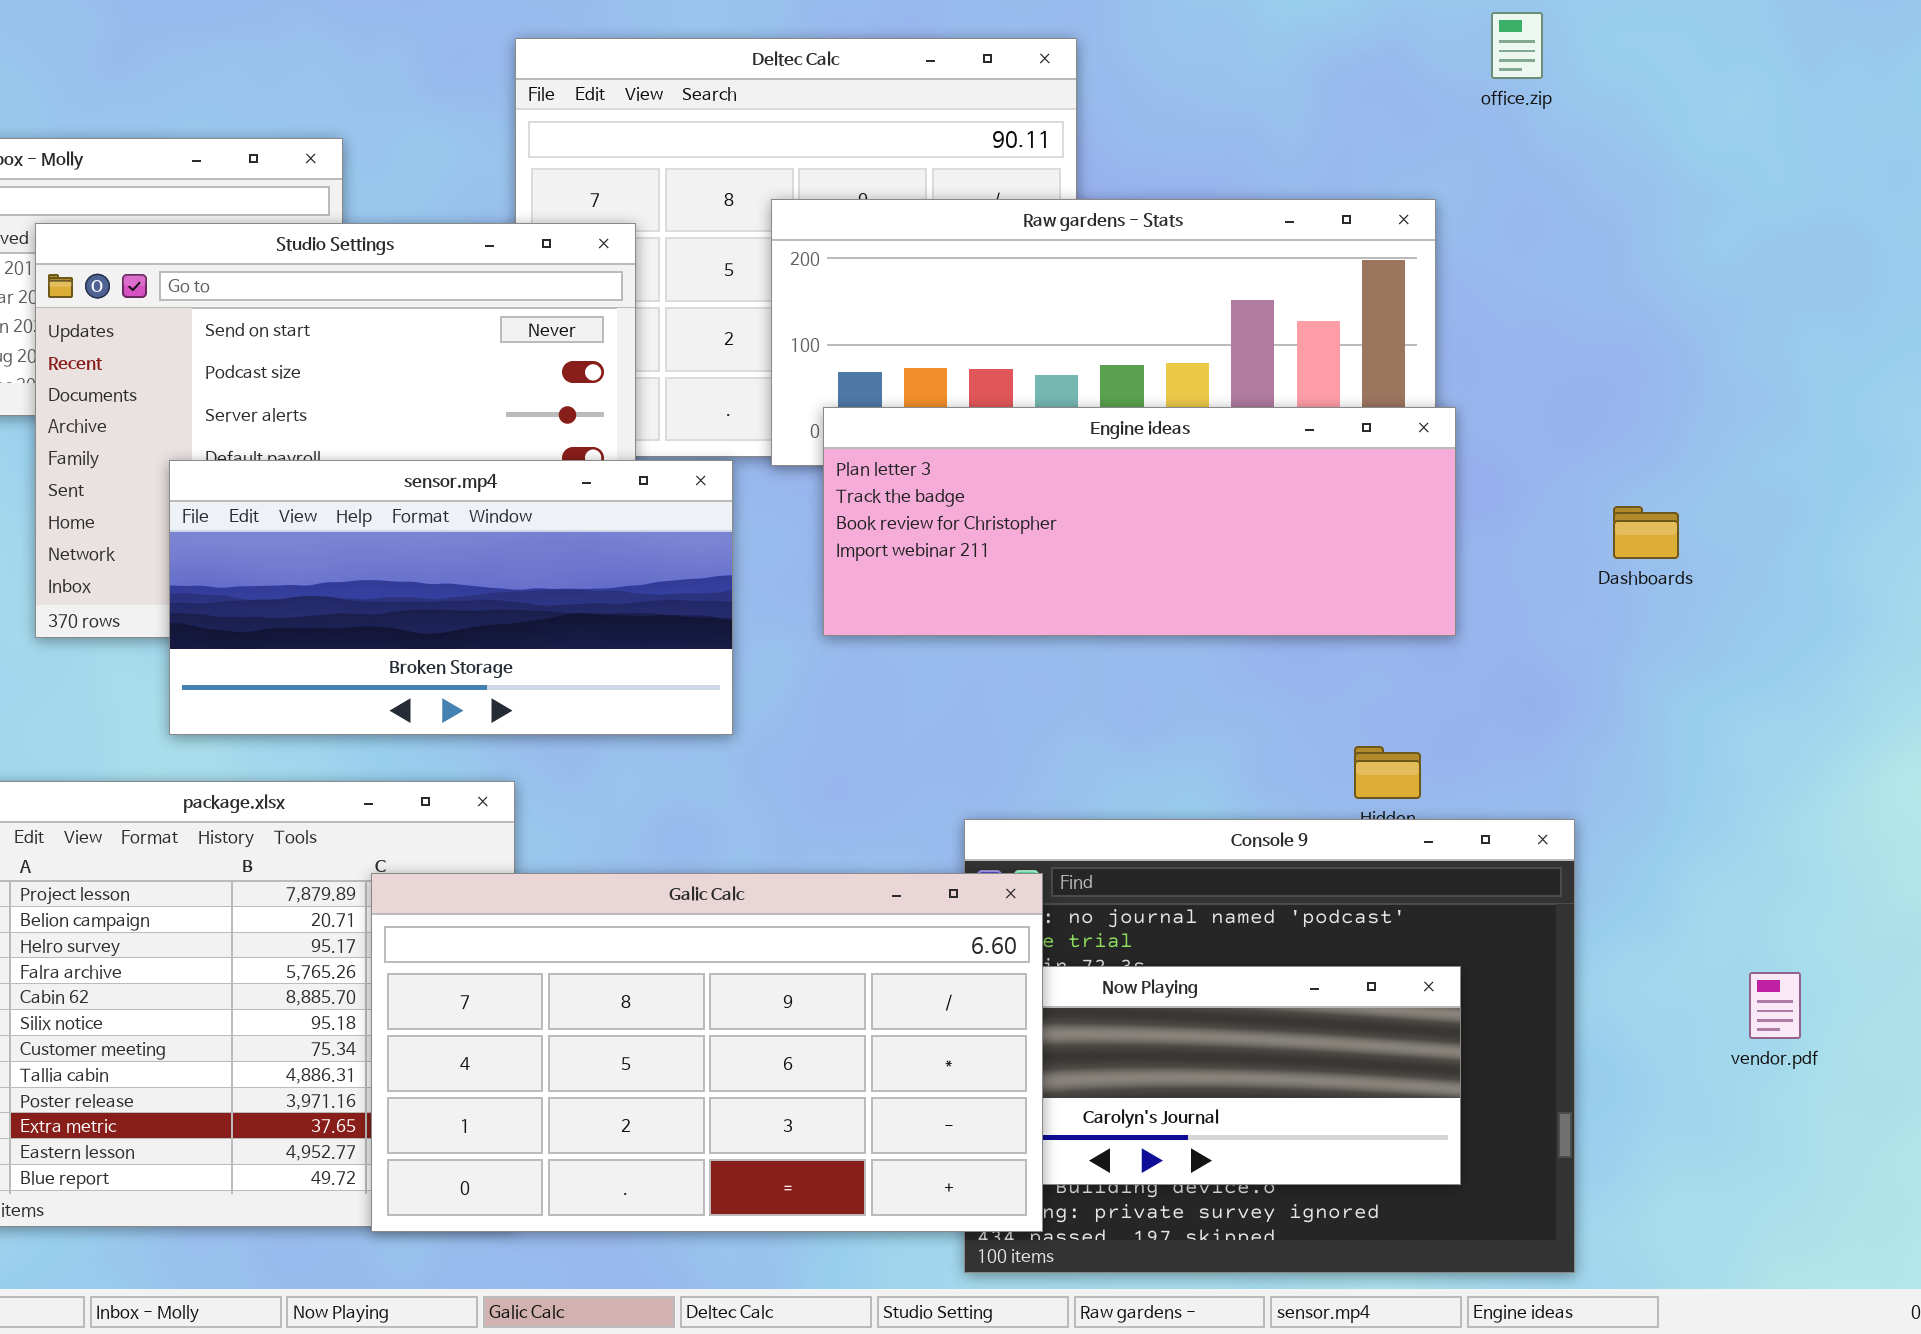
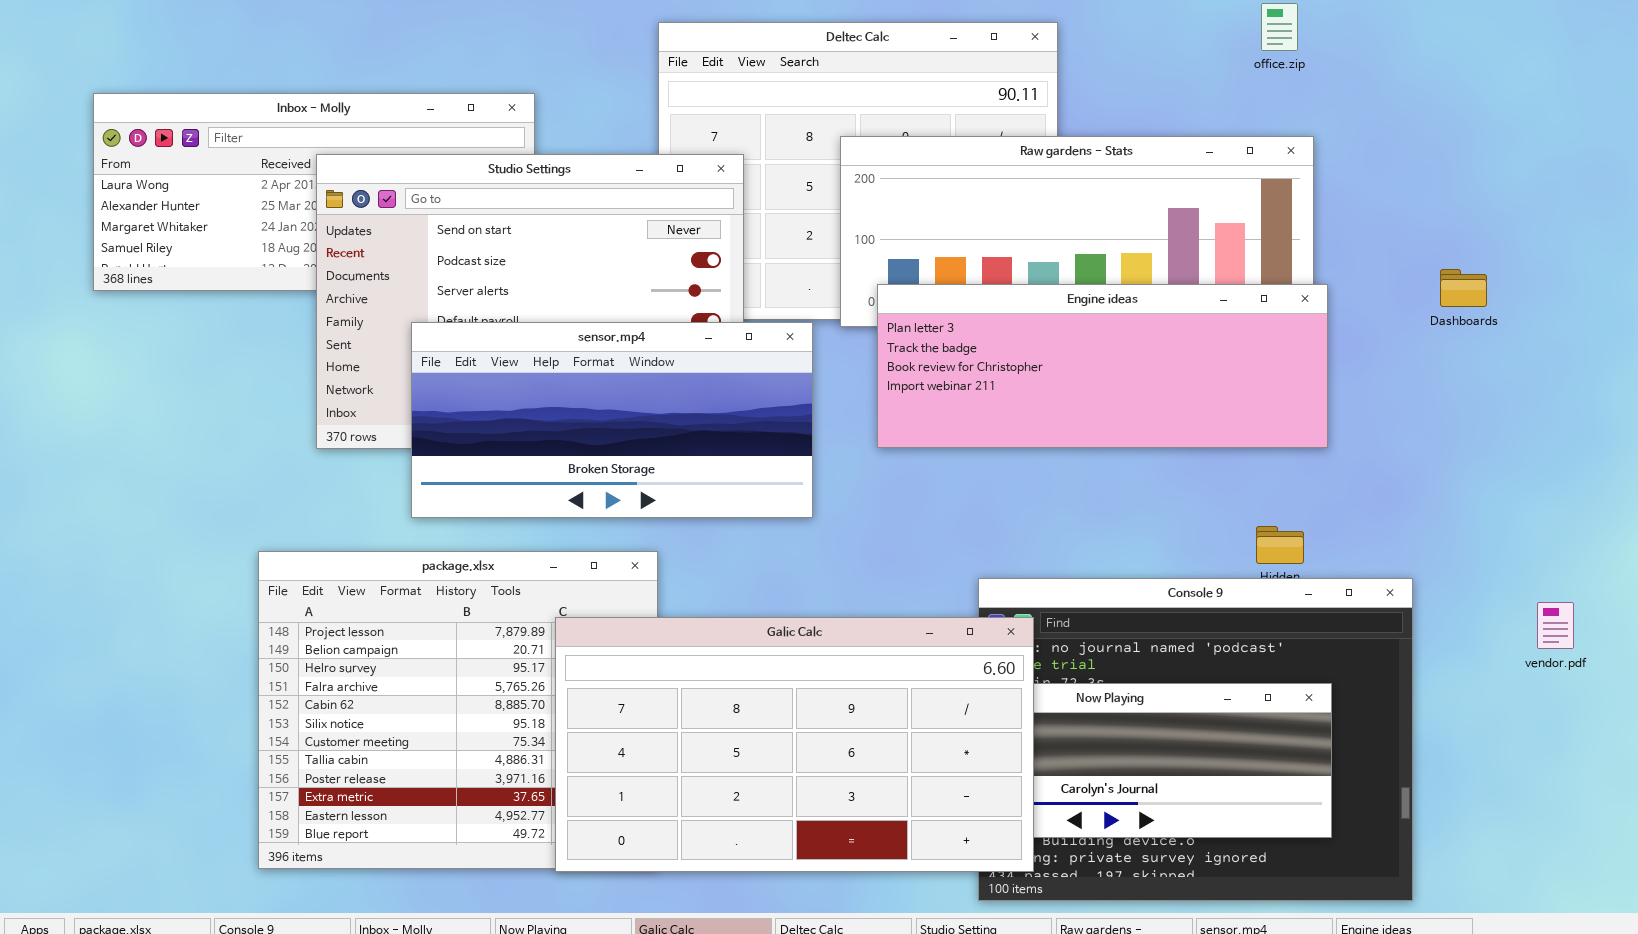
office.zip: [1491,12,1543,79] -> [1261,3,1298,51], moved
Dashboards: [1613,506,1679,559] -> [1440,269,1487,307], moved
vendor.pdf: [1749,972,1801,1039] -> [1537,602,1574,649], moved

